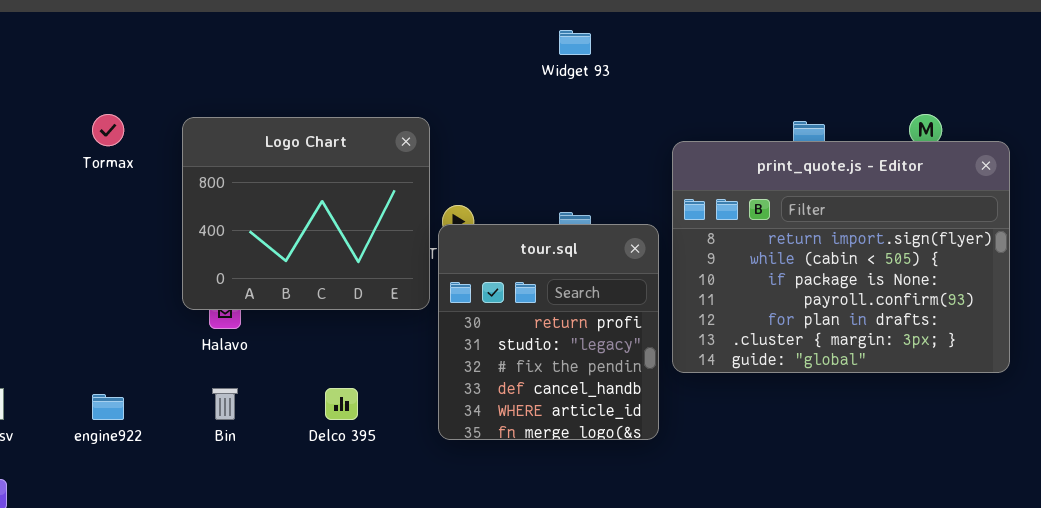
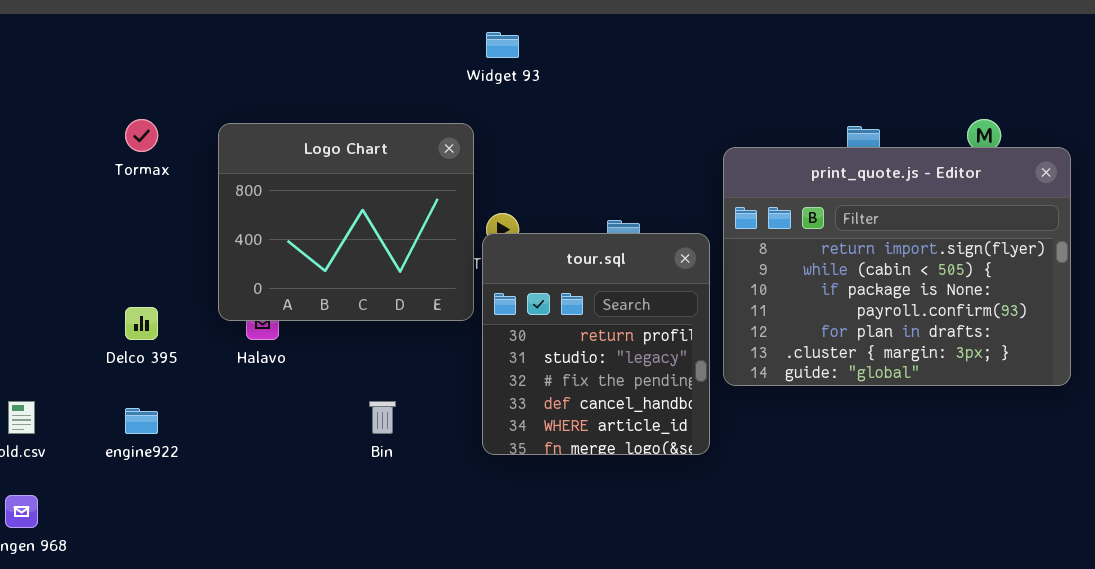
Widget 93: [559,30,591,55] -> [486,32,519,58], moved
Bin: [212,388,238,420] -> [369,401,396,434], moved
Delco 395: [325,388,358,420] -> [125,307,158,340], moved

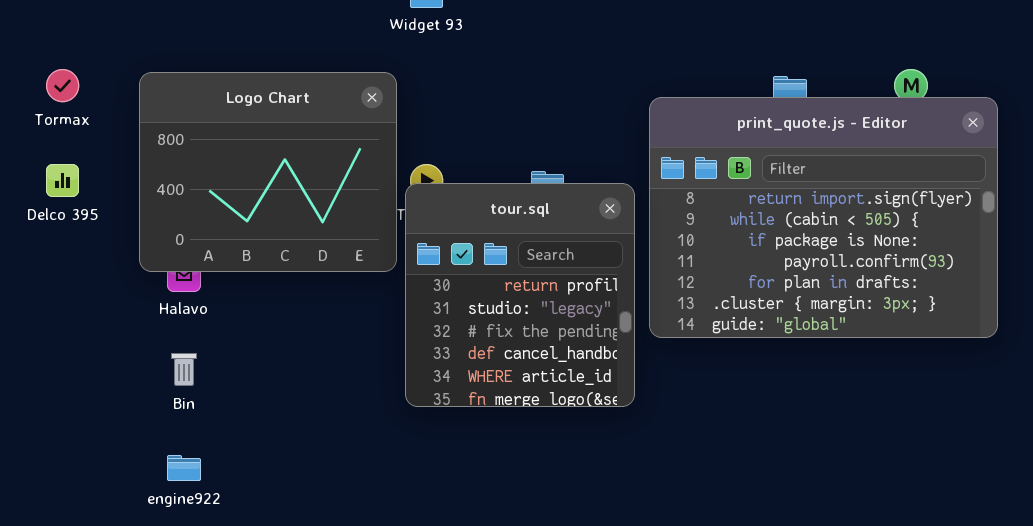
Delco 395: [125,307,158,340] -> [46,164,79,197], moved
Bin: [369,401,396,434] -> [171,353,197,386], moved
engine922: [125,408,158,434] -> [167,455,201,481], moved

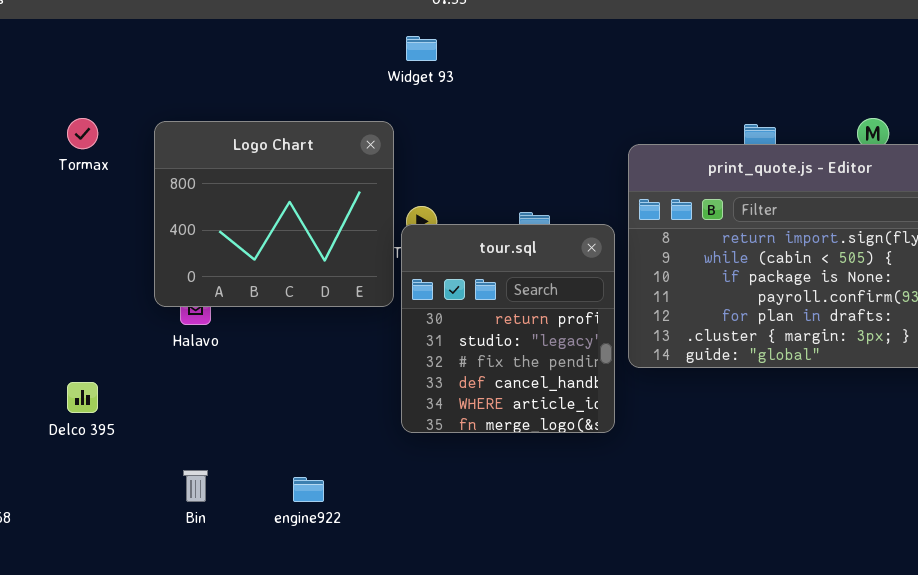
Delco 395: [46,164,79,197] -> [67,382,98,413], moved
Bin: [171,353,197,386] -> [183,470,208,502], moved
engine922: [167,455,201,481] -> [293,477,324,502], moved

